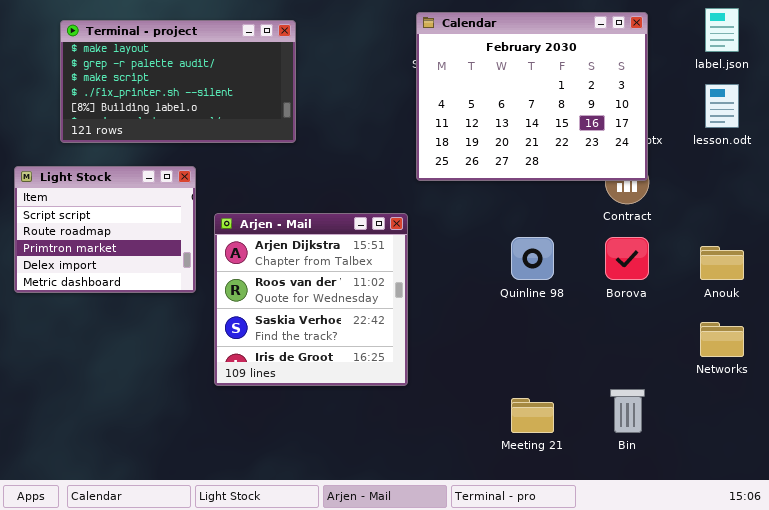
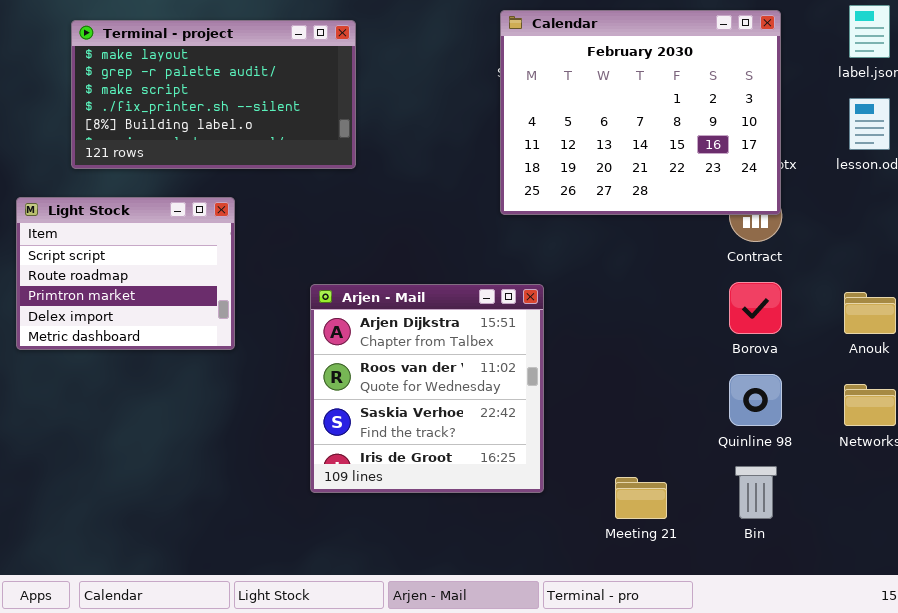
Arjen - Mail: [214,213,408,386] -> [310,284,544,493], moved
Quinline 98: [511,237,554,280] -> [729,374,782,426], moved

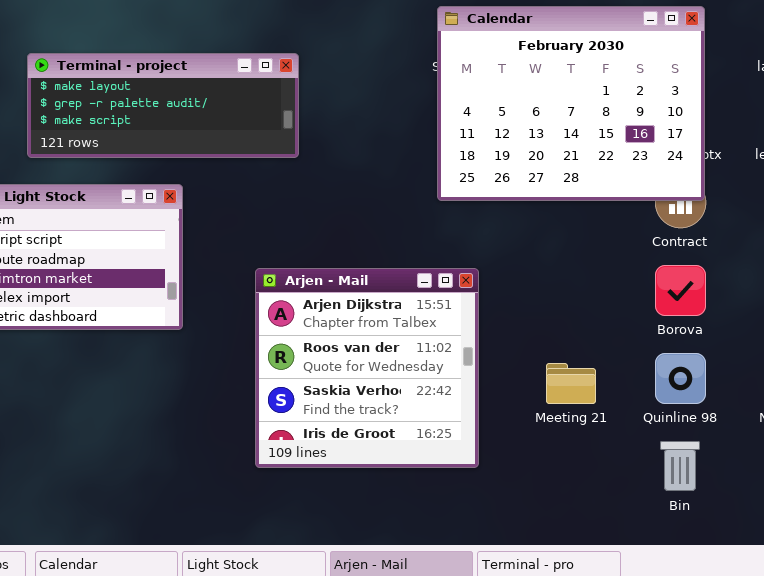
Terminal - project: [71,20,356,169] -> [27,53,299,158], resized
Meeting 21: [615,477,667,519] -> [546,363,596,404], moved

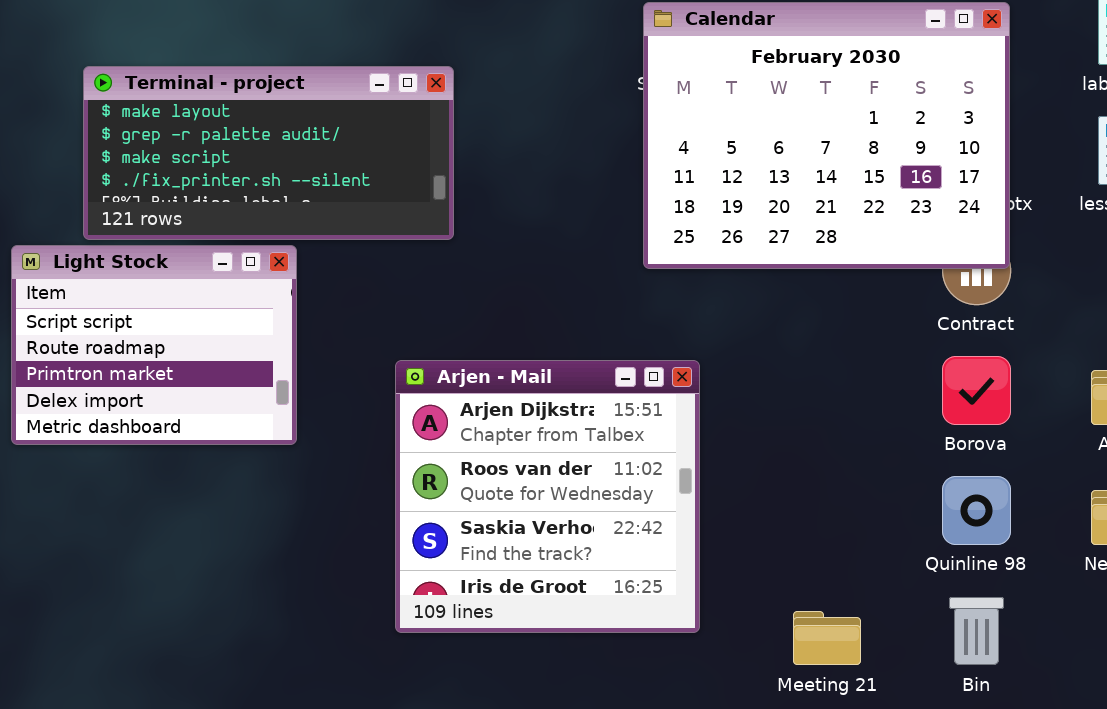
Terminal - project: [27,53,299,158] -> [83,66,454,240], resized
Meeting 21: [546,363,596,404] -> [793,611,861,665], moved

